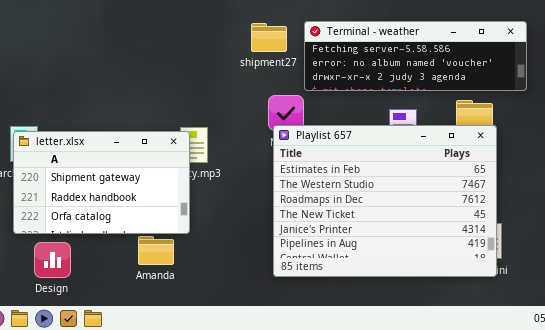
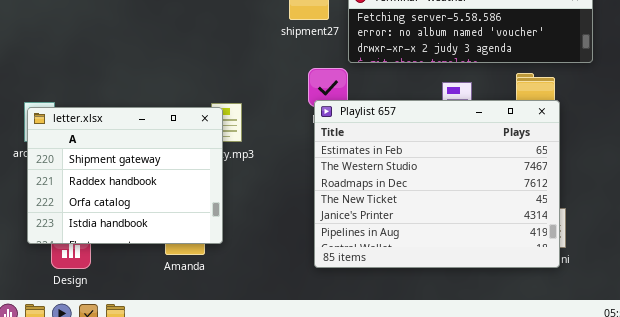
letter.xlsx: [13,131,190,234] -> [27,107,223,244], resized

